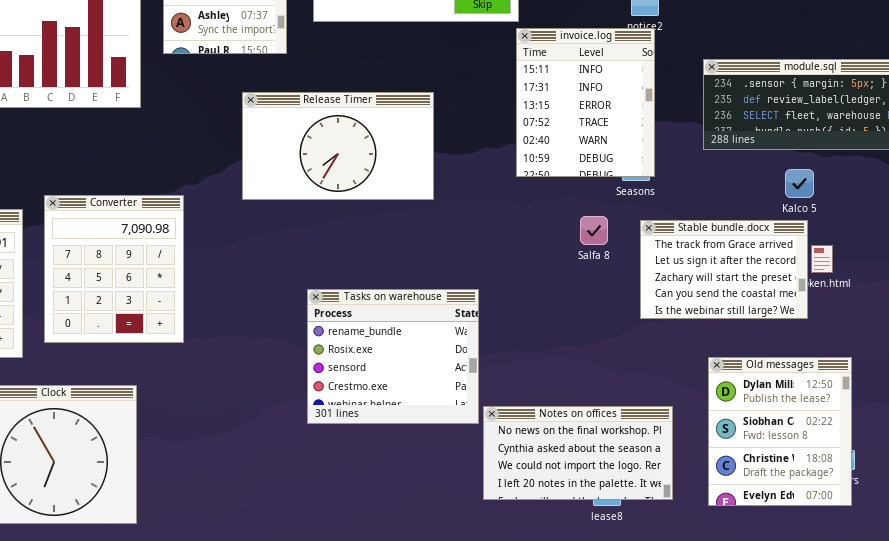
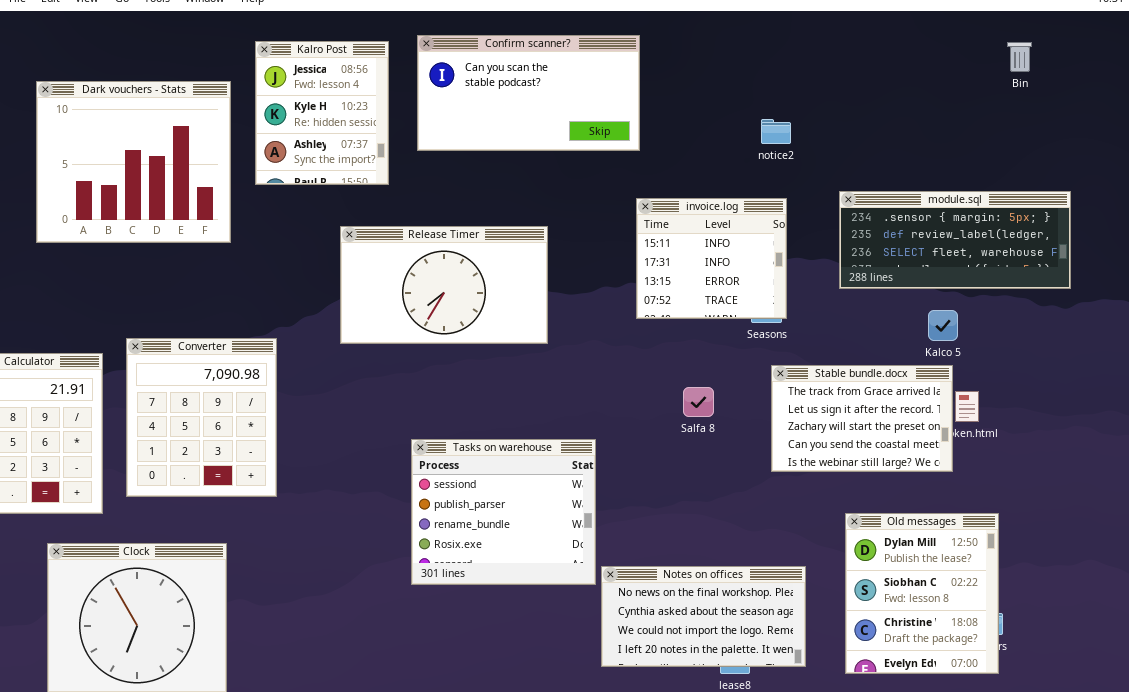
invoice.log: [516,28,655,177] -> [636,198,787,319], resized
Salfa 8: [580,216,608,245] -> [683,387,714,417], moved
Tasks on warehouse: [307,289,479,424] -> [411,439,596,585], scrolled up 2 rows

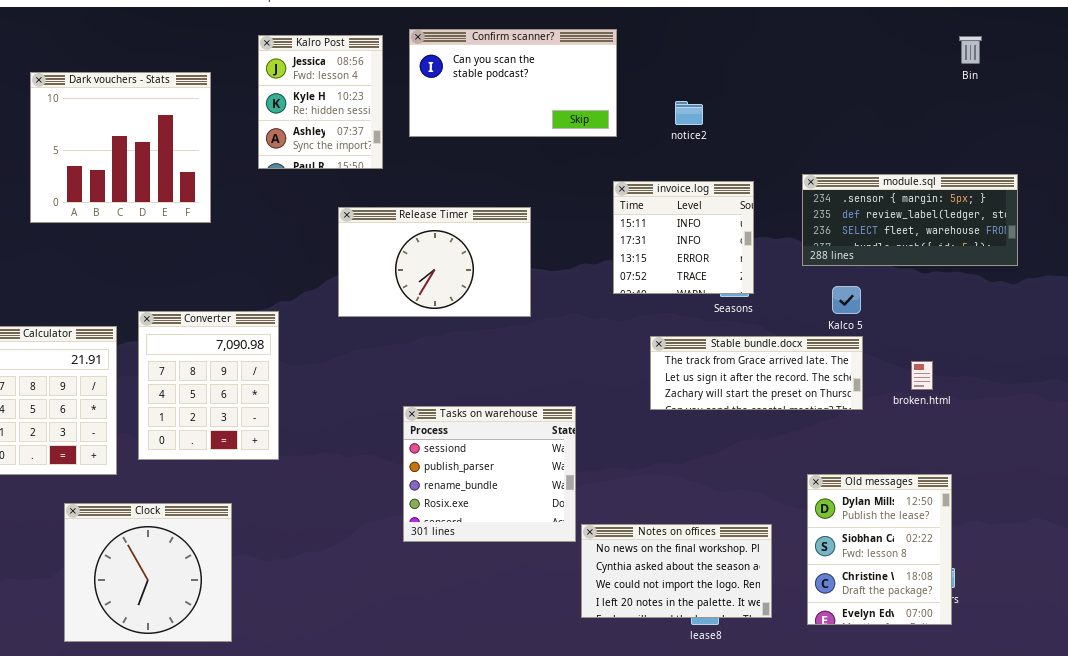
Dark vouchers - Stats: [36,81,231,243] -> [30,72,211,223], moved
notice2: [761,119,791,144] -> [675,101,703,125], moved
Kalco 5: [928,310,958,341] -> [832,286,861,314], moved
Stable bundle.docx: [771,365,953,472] -> [650,336,863,410], moved, resized

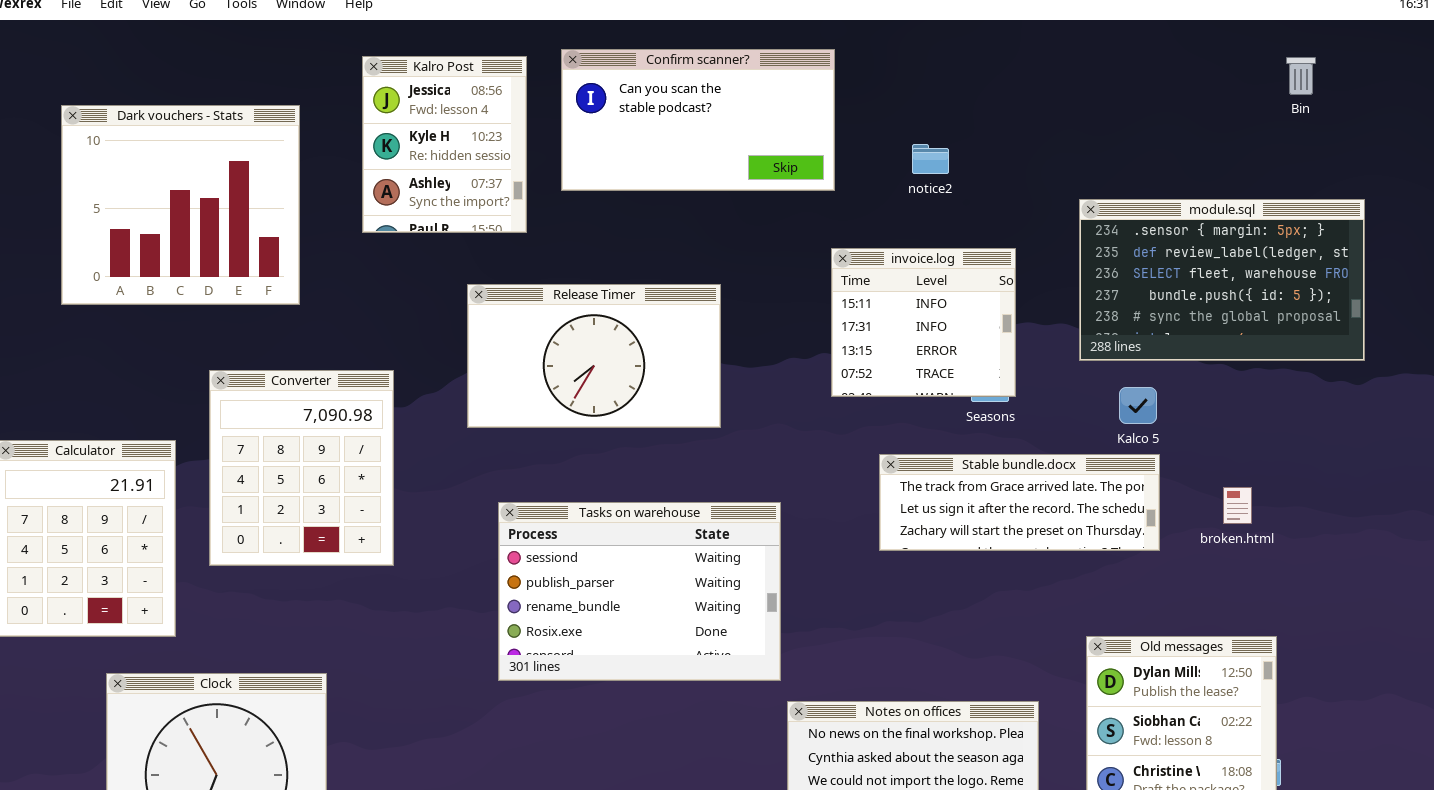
module.sql: [802,174,1018,266] -> [1079,199,1365,361], resized
Converter: [138,311,279,460] -> [209,370,394,566], moved
Tasks on warehouse: [403,406,576,542] -> [498,502,781,681], moved, resized

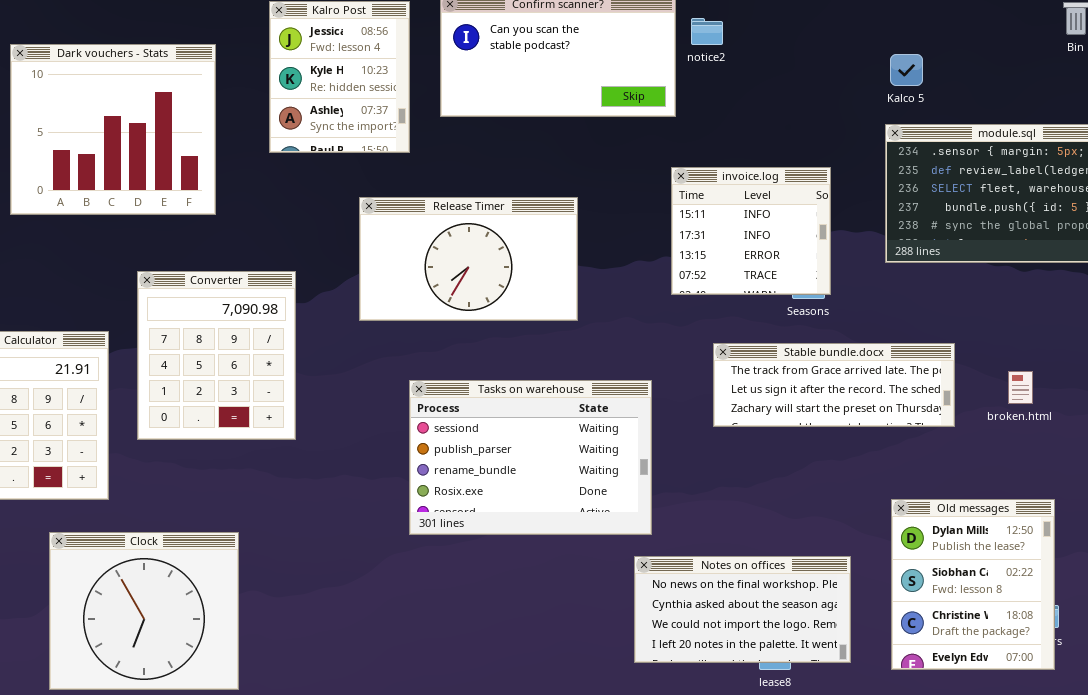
notice2: [912,144,949,174] -> [691,18,723,45], moved
Kalco 5: [1119,387,1157,424] -> [890,54,923,86], moved
Tasks on warehouse: [498,502,781,681] -> [409,380,652,535], moved

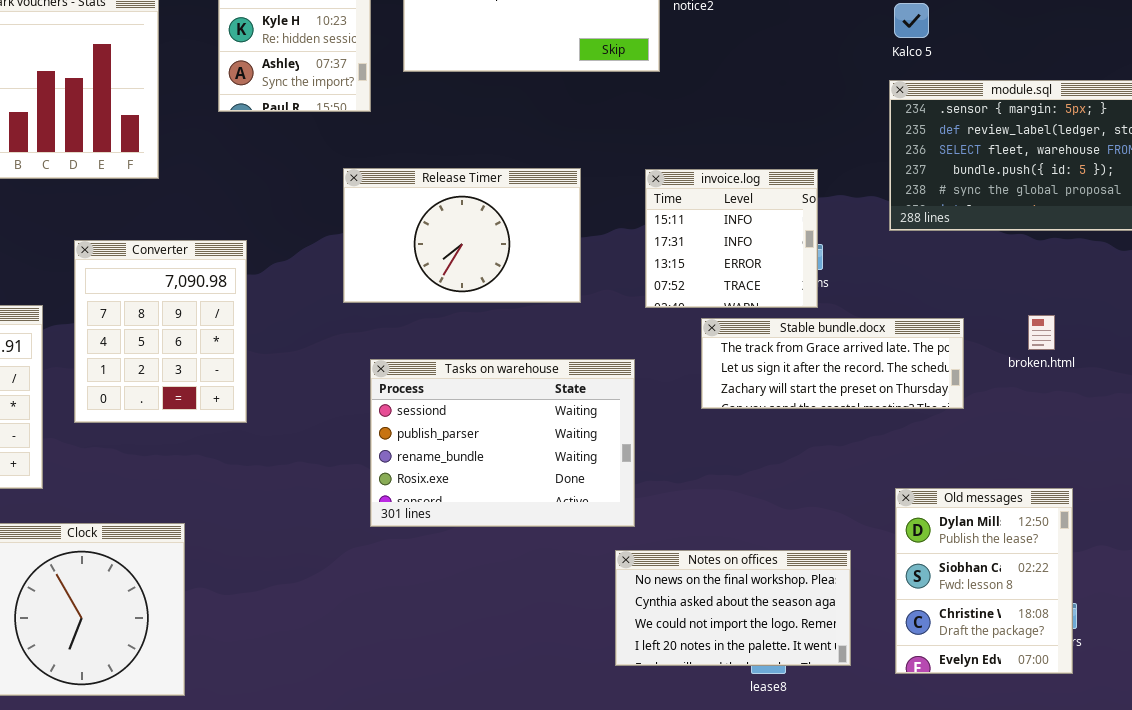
invoice.log: [671,167,831,295] -> [645,169,818,308], moved
Release Timer: [359,197,578,321] -> [343,168,581,303], moved
broken.html: [1008,371,1033,404] -> [1028,315,1055,350], moved

